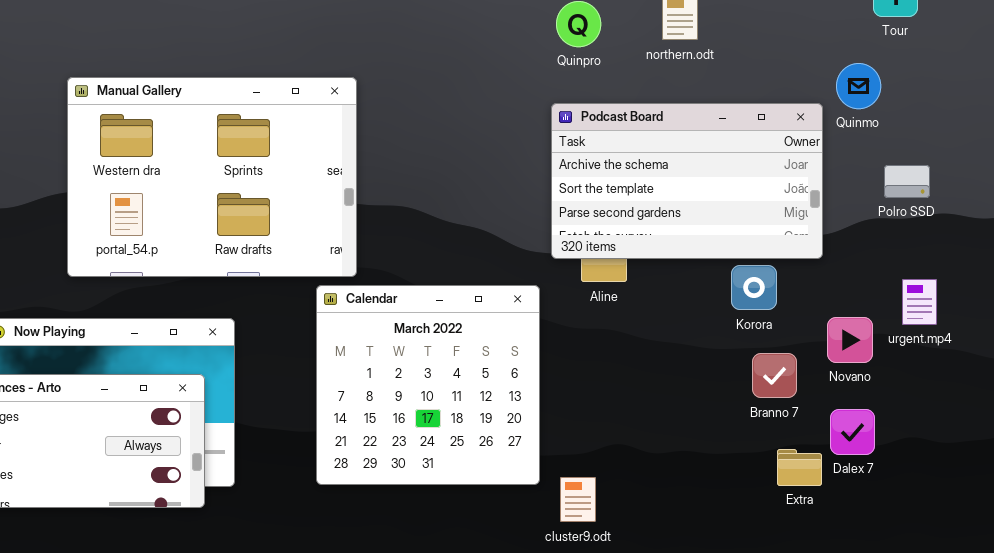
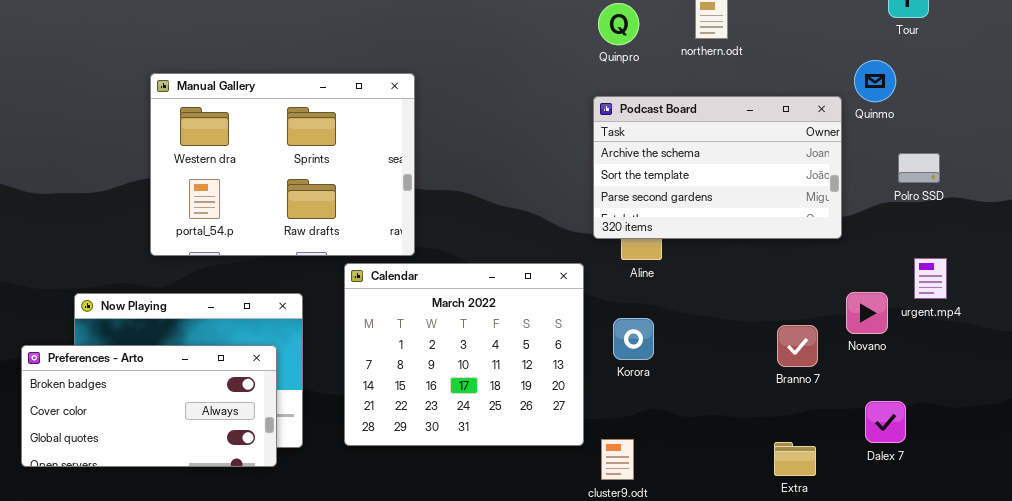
Korora: [731,265,777,310] -> [613,318,654,360], moved
Calendar: [316,285,540,485] -> [344,263,584,446], resized
Dalex 7: [830,409,875,455] -> [865,401,906,443], moved
Extra: [777,449,822,486] -> [774,442,816,476], moved

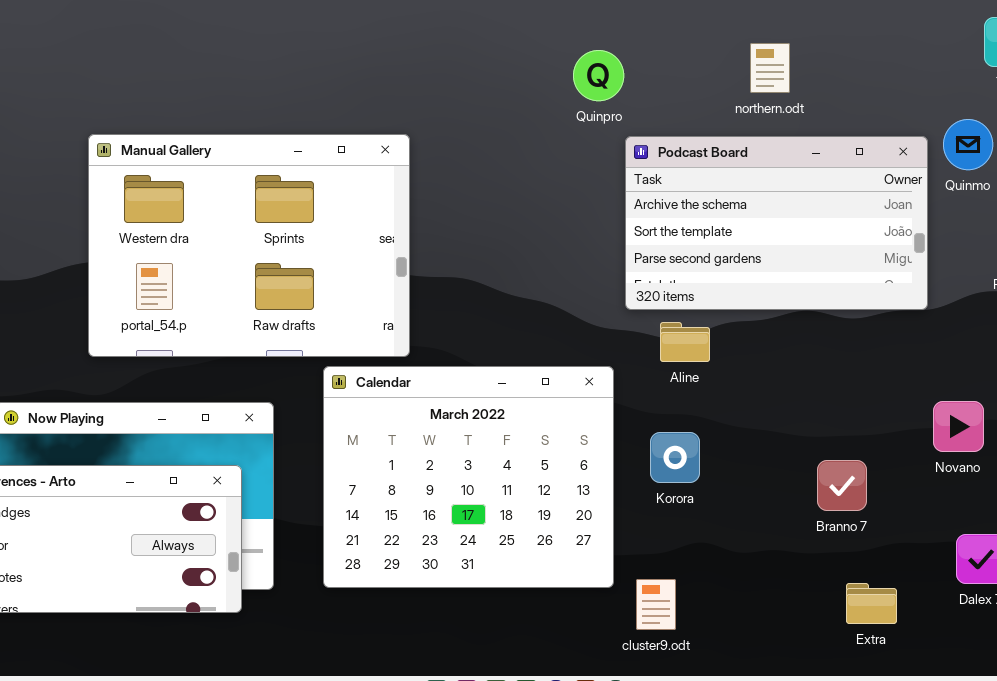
Quinpro: [598,3,639,45] -> [573,50,624,101], moved
Podcast Board: [593,96,842,239] -> [625,136,928,310], moved
Branno 7: [777,325,818,367] -> [817,460,867,511], moved

